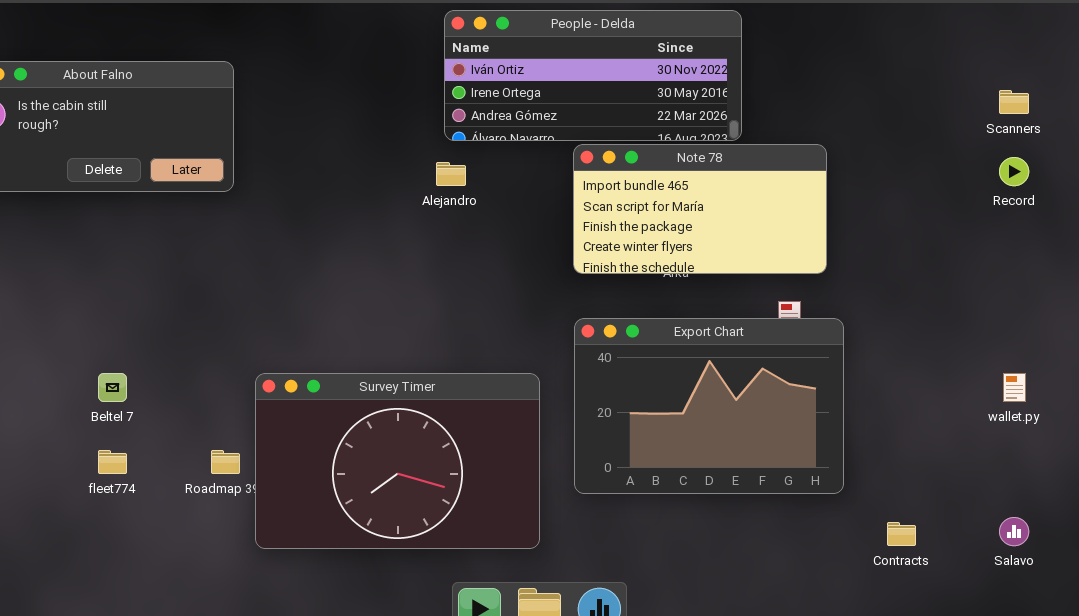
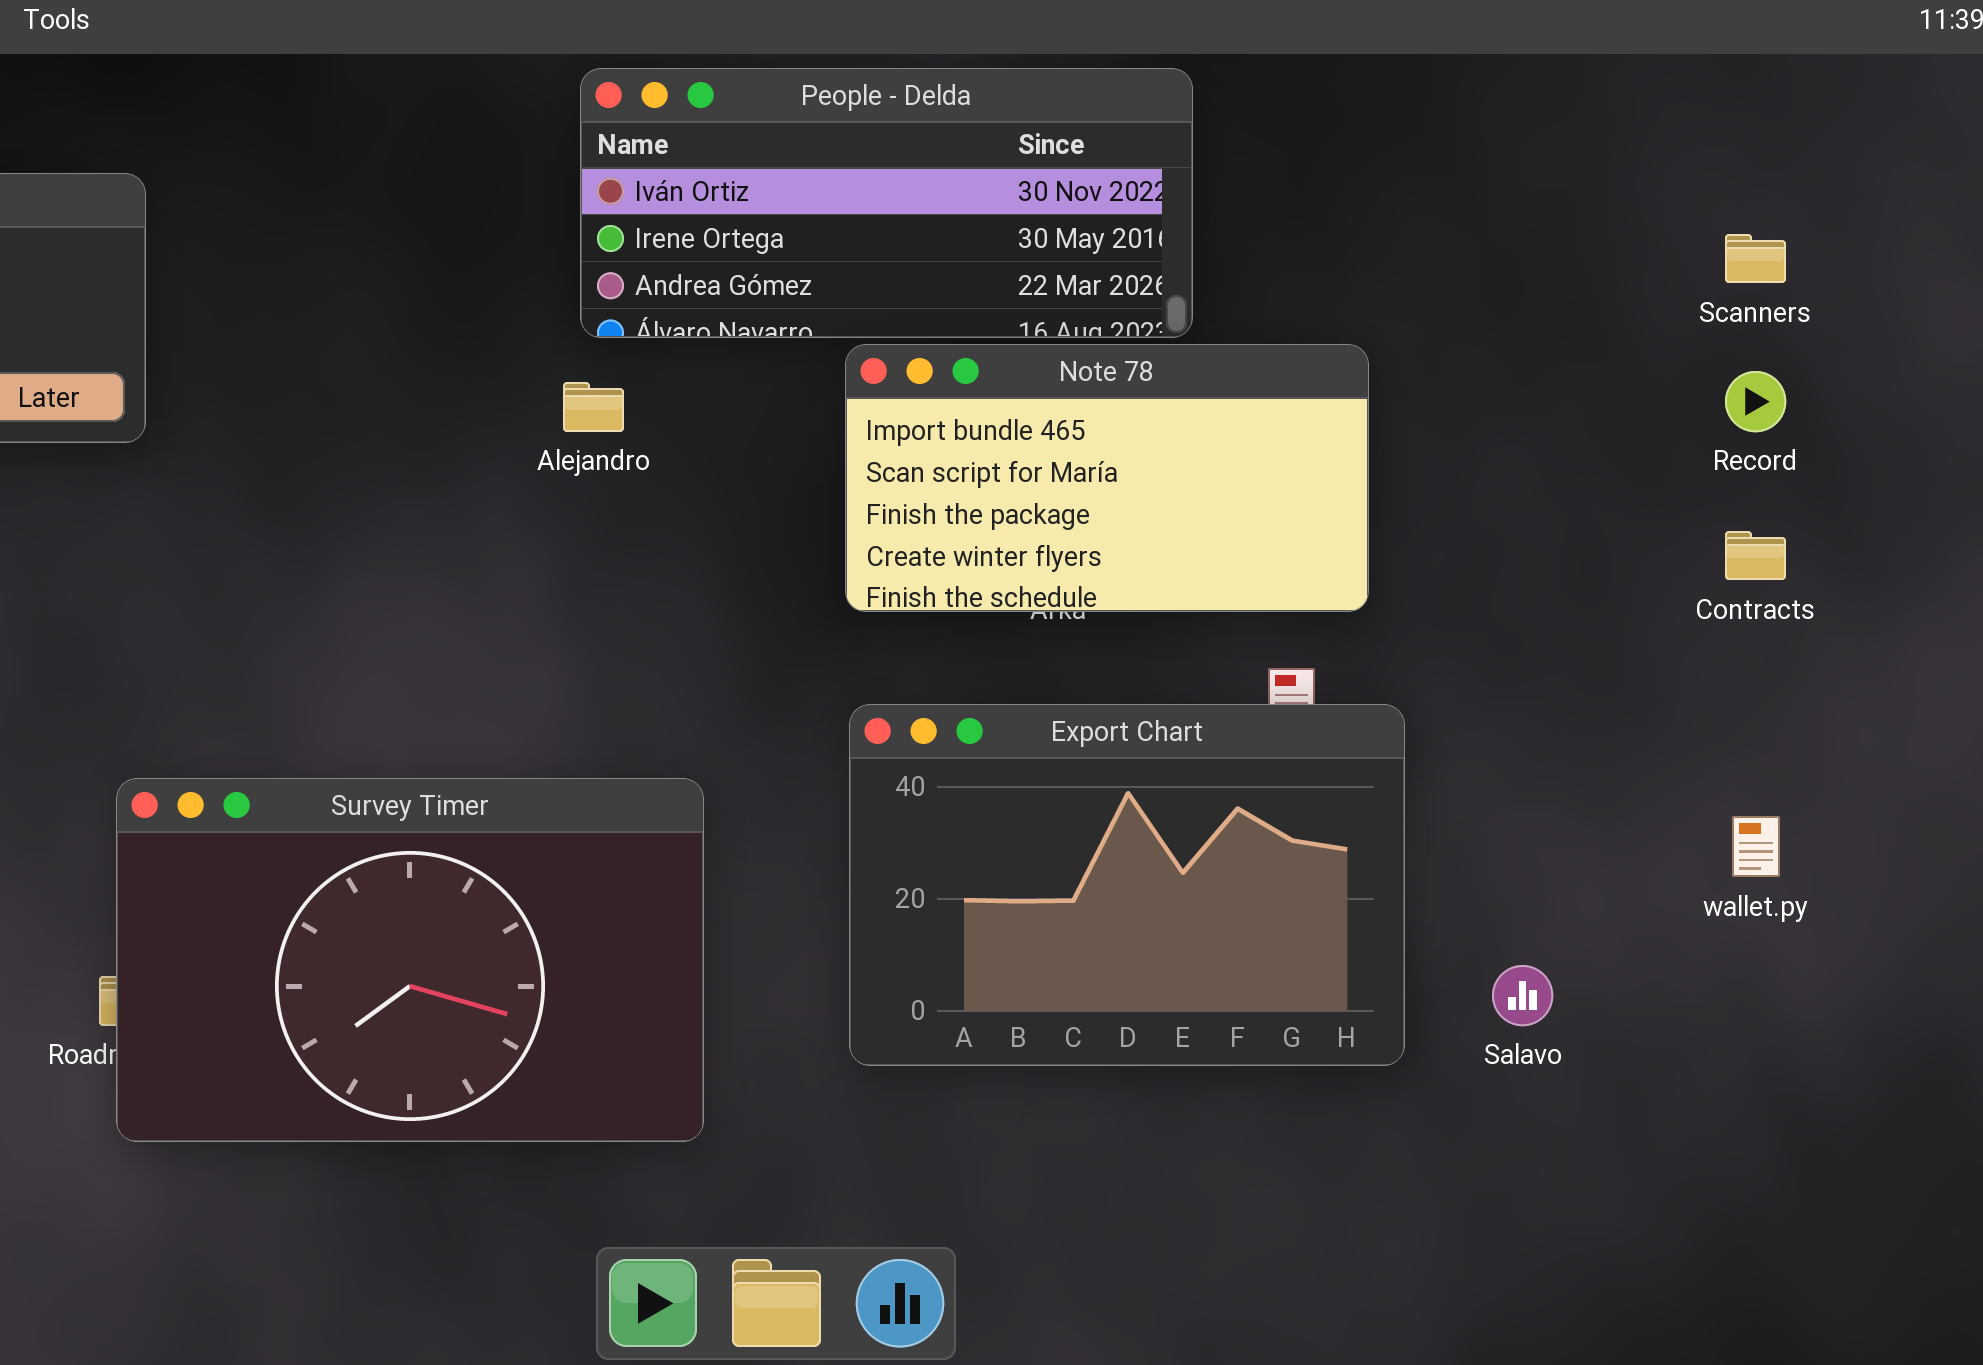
Survey Timer: [255,373,540,549] -> [116,778,704,1142], moved
Salavo: [999,517,1029,546] -> [1492,965,1553,1026], moved
Contracts: [887,522,916,546] -> [1725,531,1786,580], moved

